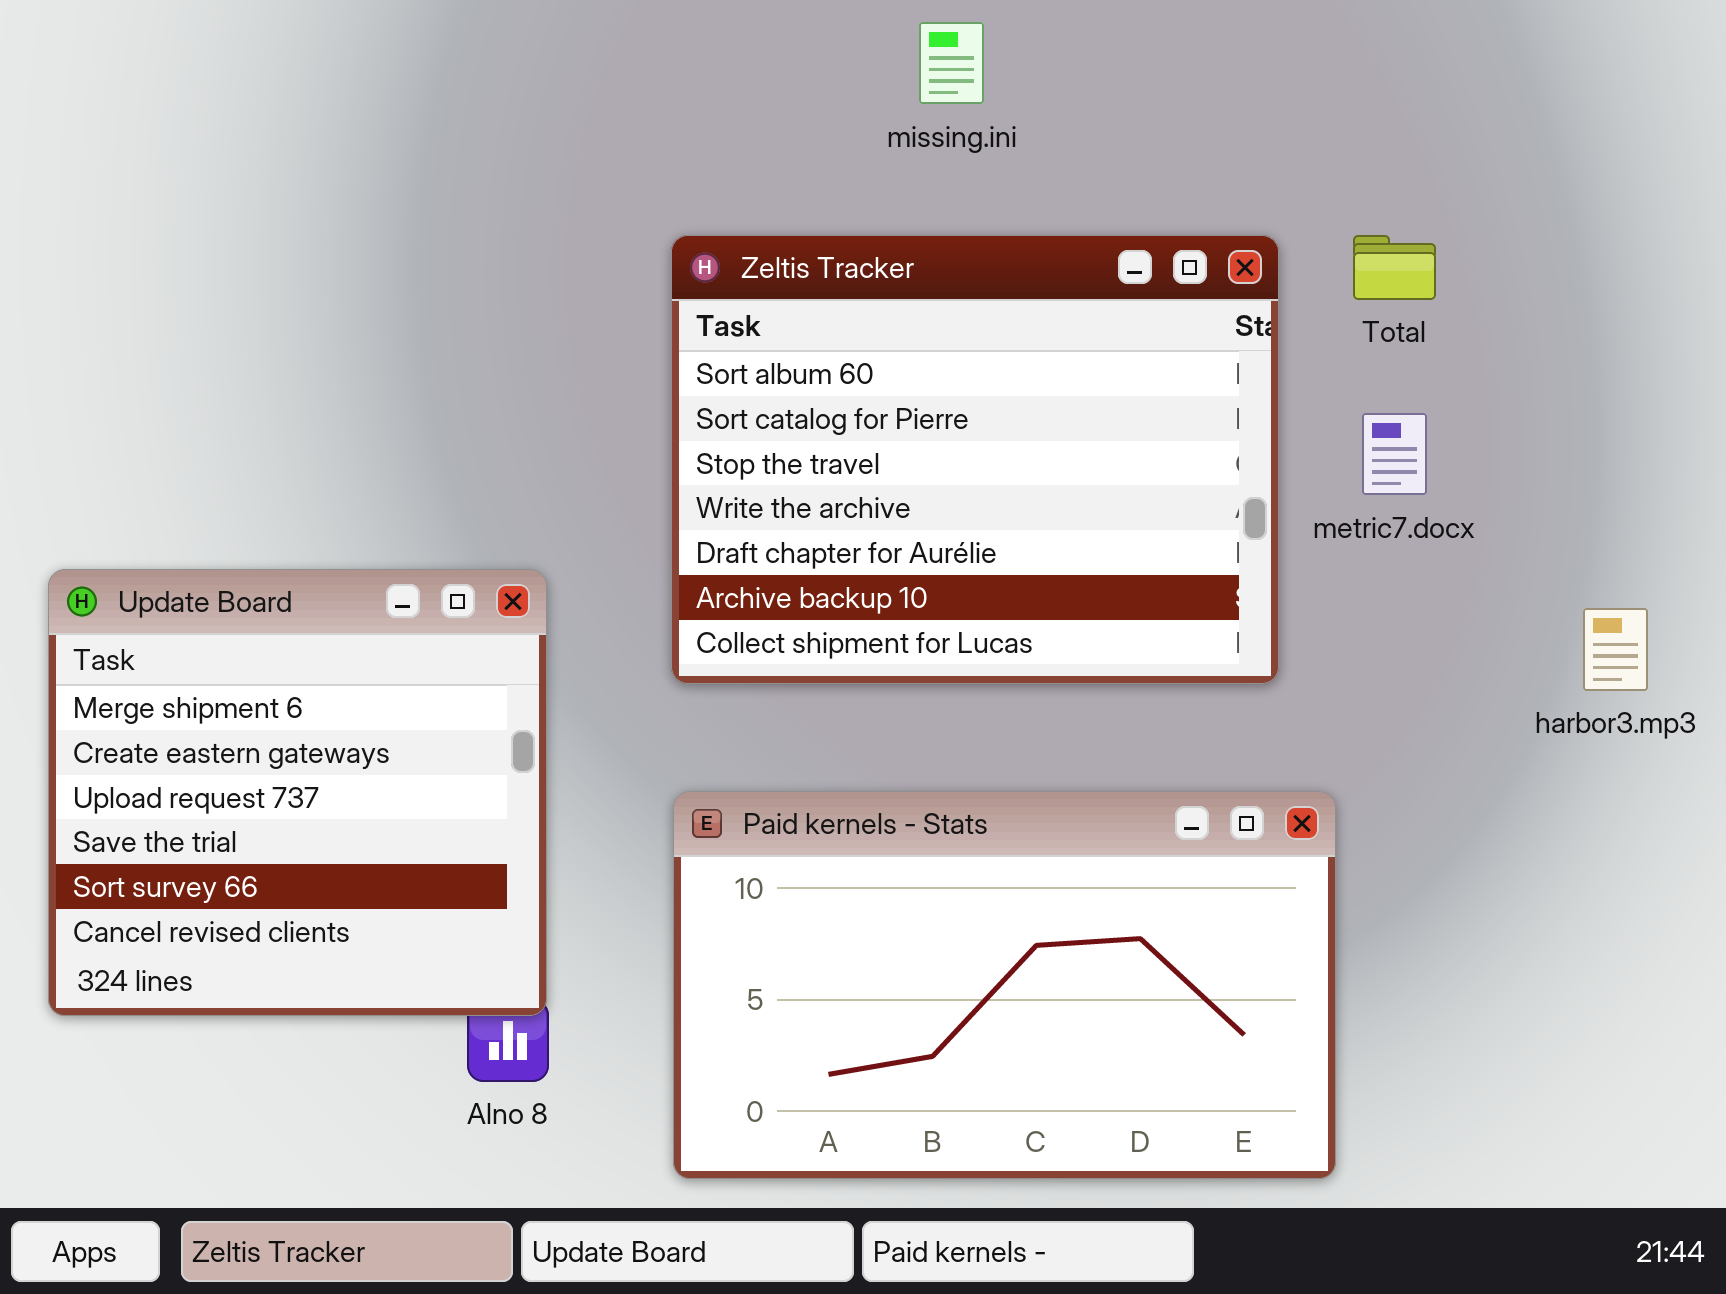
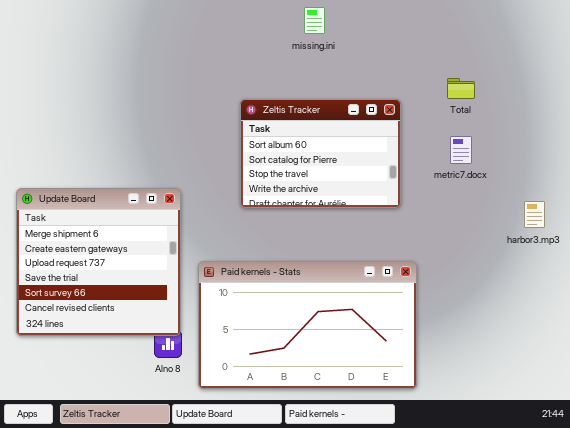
Zeltis Tracker: [671,235,1279,684] -> [240,99,401,208], moved, resized
Paid kernels - Stats: [673,791,1336,1179] -> [198,261,417,389], moved

